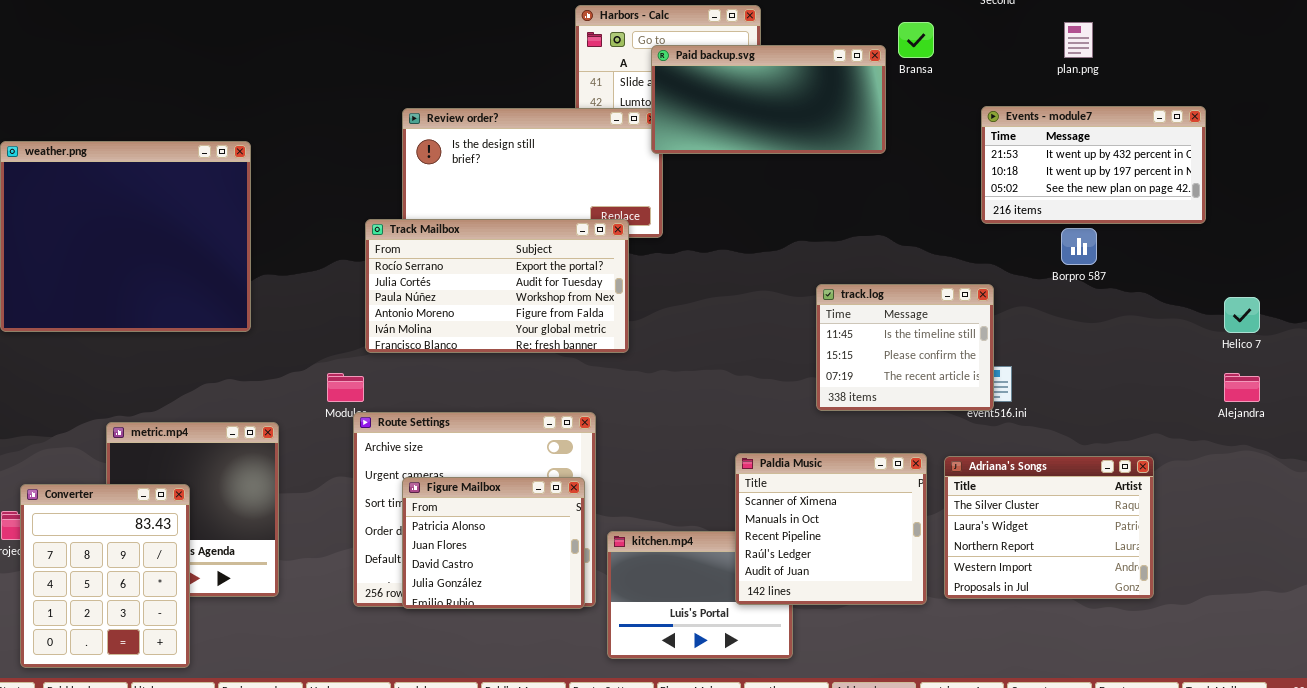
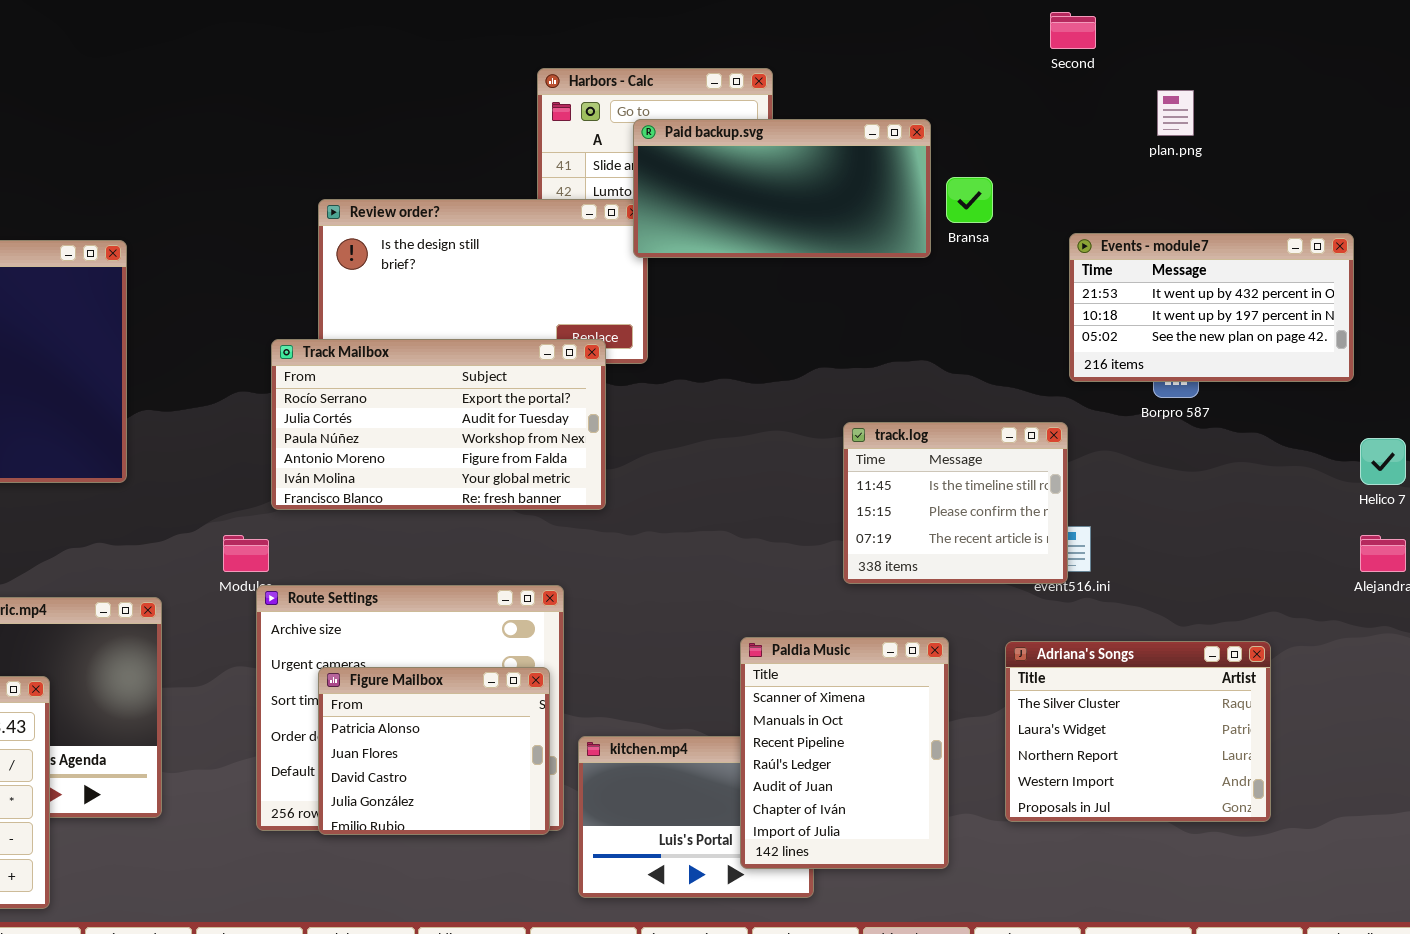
Bransa: [898,22,934,58] -> [946,177,993,223], moved
Events - module7: [981,106,1206,224] -> [1069,233,1354,382], moved
Paldia Music: [735,453,927,605] -> [740,637,949,869], resized

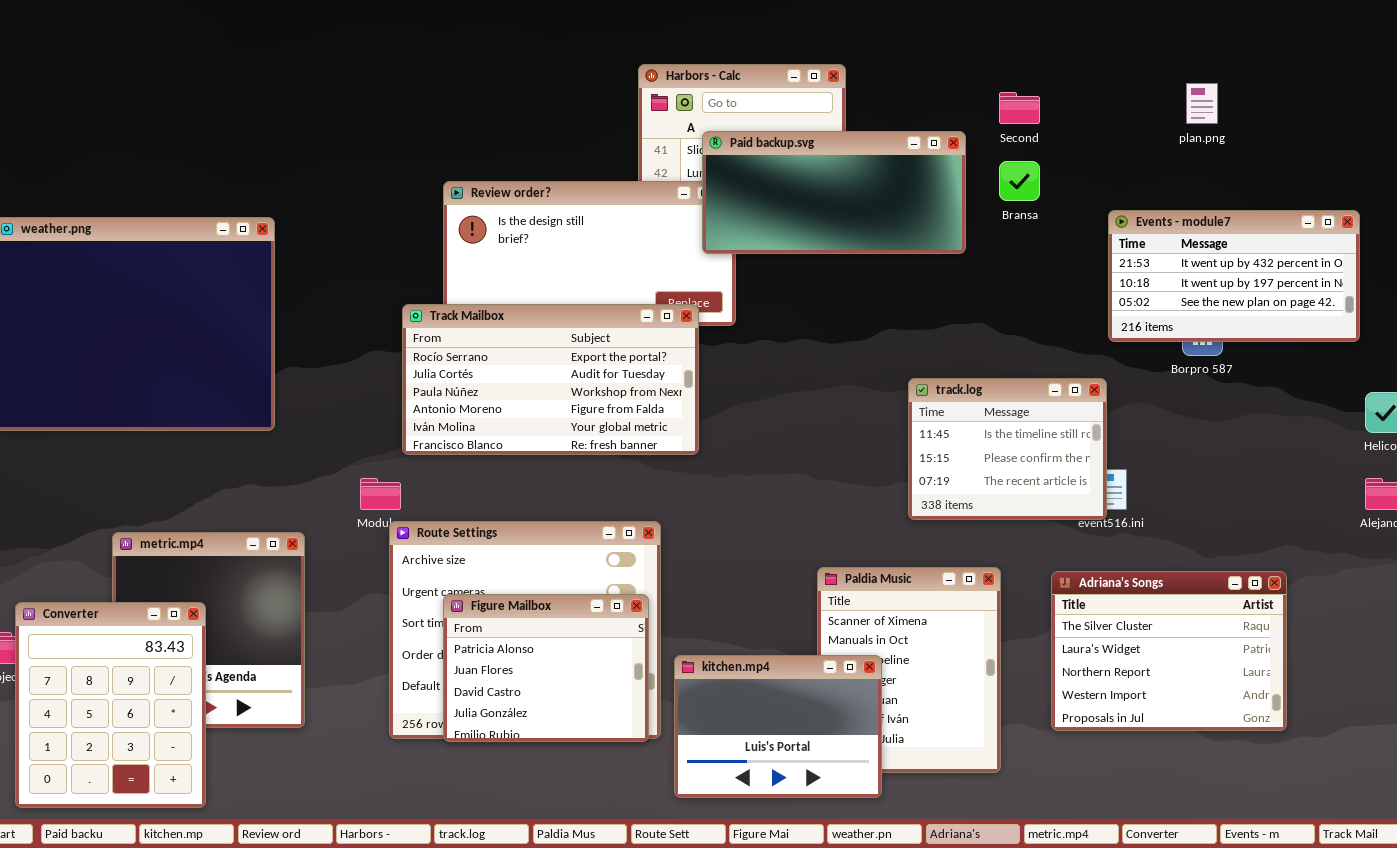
Second: [1050,12,1096,49] -> [999,92,1040,124], moved
Paid backup.svg: [633,119,931,258] -> [702,131,966,254], moved
kitchen.mp4: [578,736,814,898] -> [674,655,882,798], raised

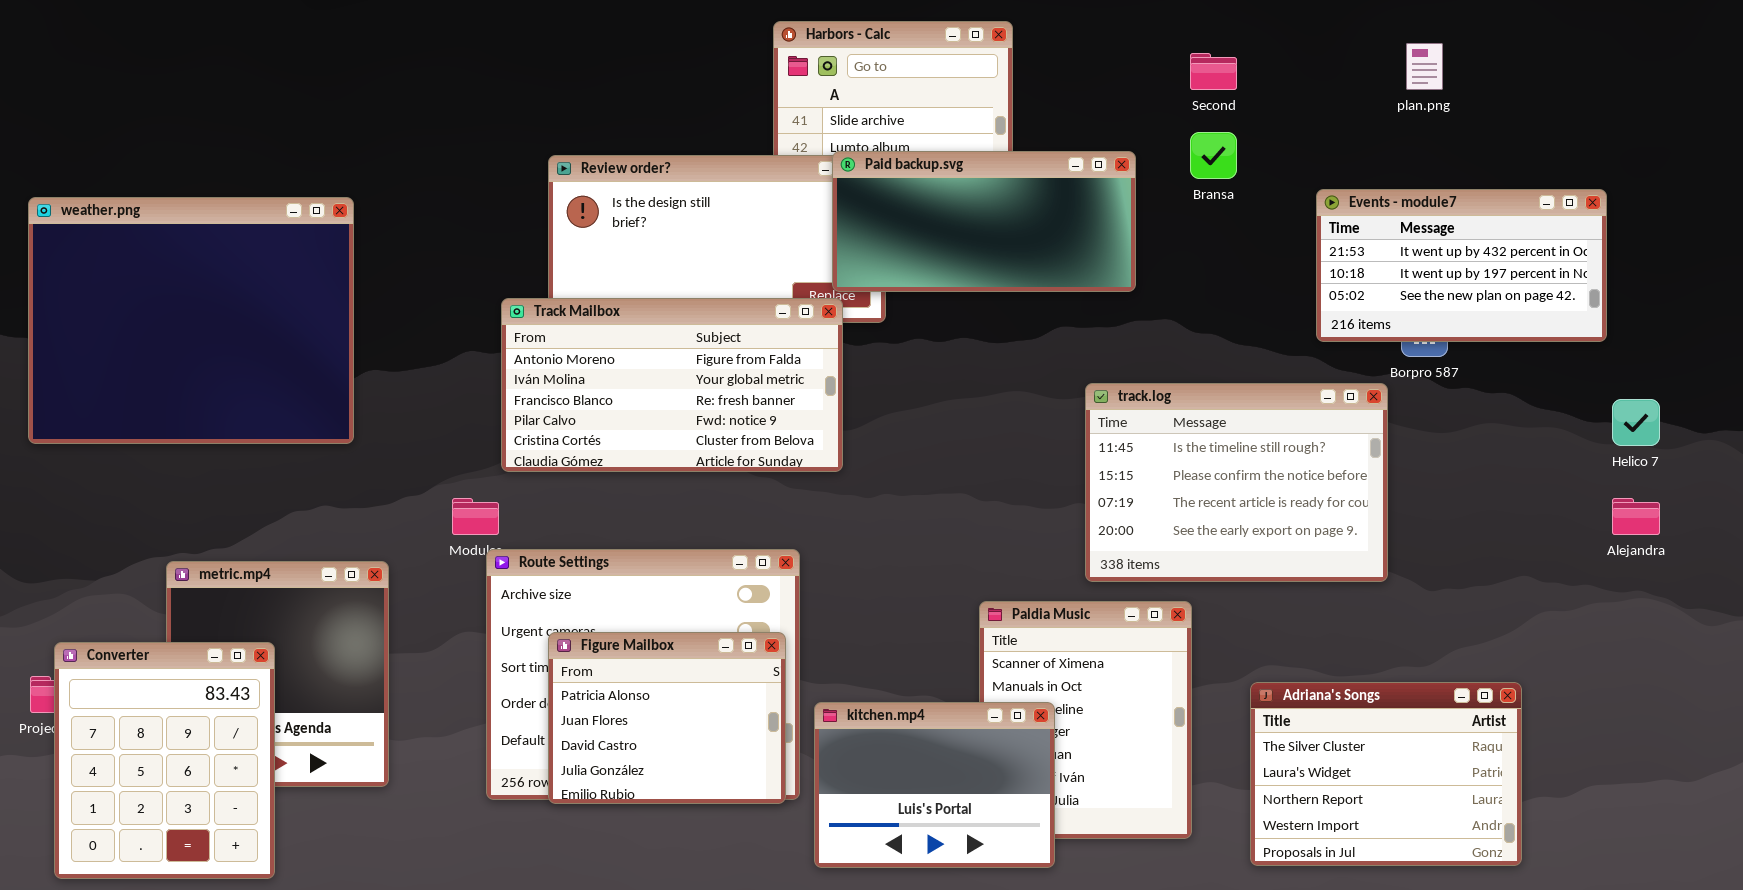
Paid backup.svg: [702,131,966,254] -> [832,151,1136,292], moved
Track Mailbox: [402,304,699,455] -> [501,298,843,472], scrolled down 3 rows
track.log: [908,378,1107,520] -> [1085,383,1388,582], resized
Adriana's Songs: [1051,571,1287,731] -> [1250,682,1522,866], moved

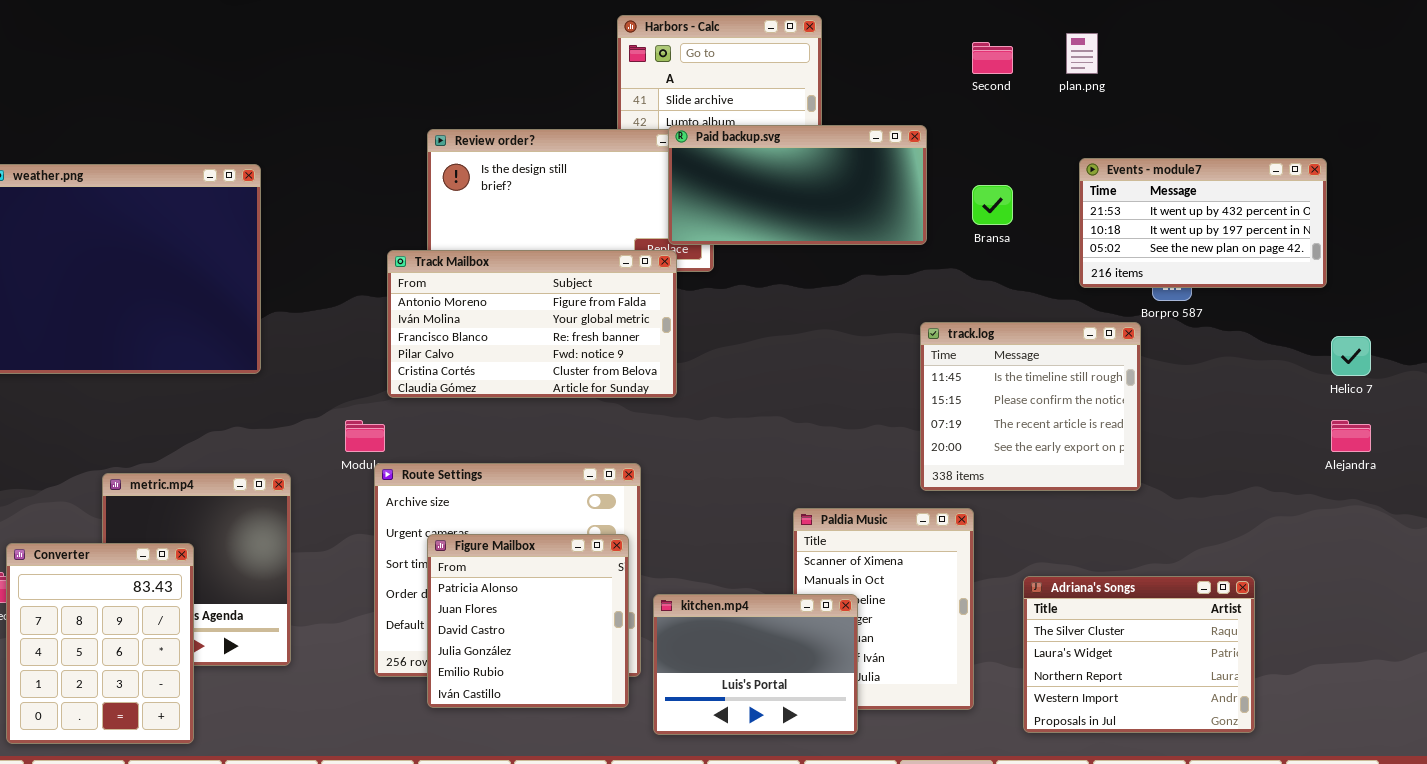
plan.png: [1406,43,1443,90] -> [1066,33,1098,74], moved
Bransa: [1190,132,1237,179] -> [972,185,1013,225], moved
track.log: [1085,383,1388,582] -> [920,322,1141,491], resized
Figure Mailbox: [548,632,786,804] -> [427,534,629,708], resized

